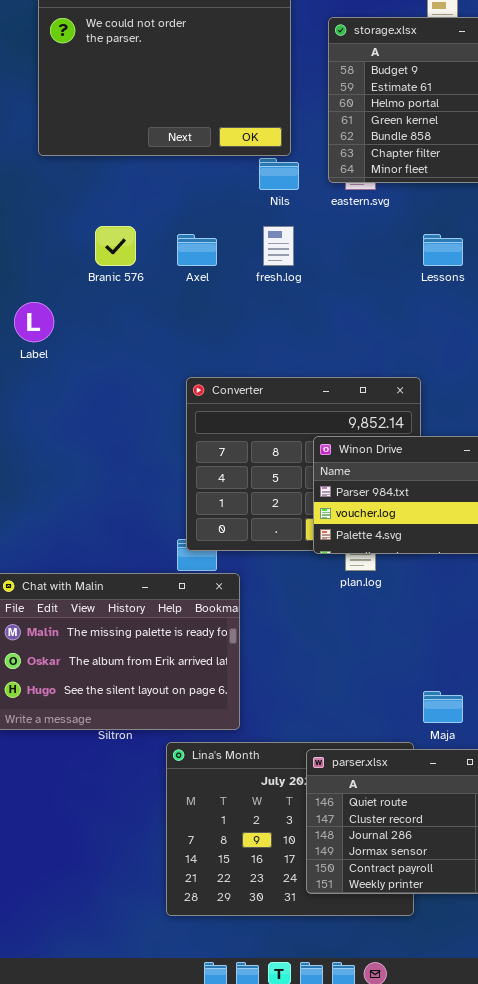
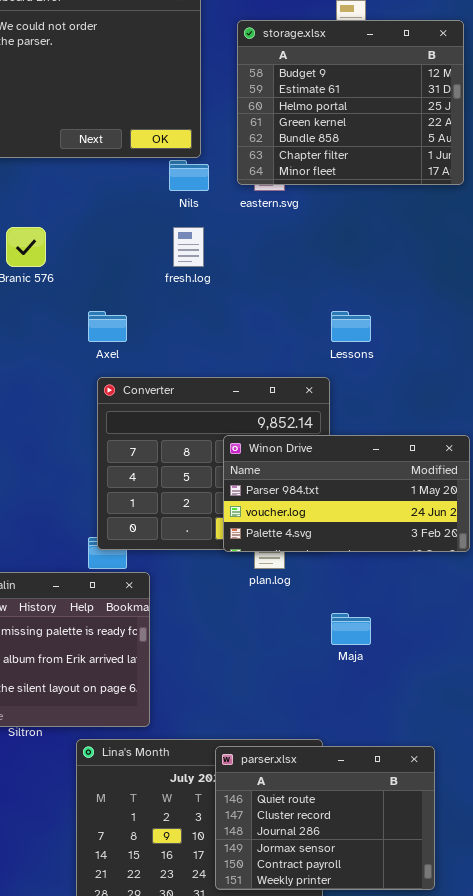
Axel: [177,234,217,266] -> [88,311,127,342], moved
Lessons: [423,234,463,266] -> [331,311,371,342], moved
Maja: [423,691,463,723] -> [331,613,371,645], moved

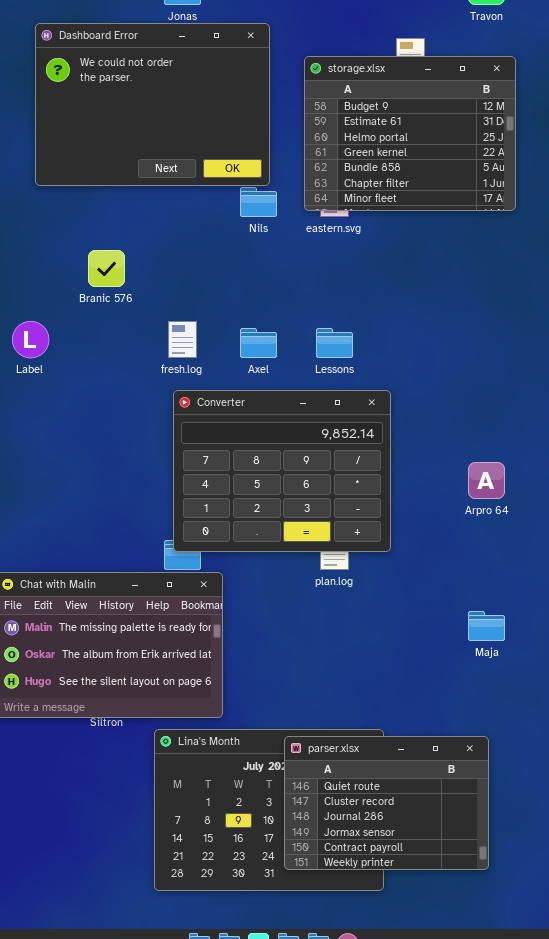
fresh.log: [173,227,204,267] -> [168,321,197,358], moved
Axel: [88,311,127,342] -> [240,328,277,358], moved
Lessons: [331,311,371,342] -> [316,328,353,358], moved
Winon Drive: [223,435,470,552] -> none, closed
Maja: [331,613,371,645] -> [468,611,505,641], moved

